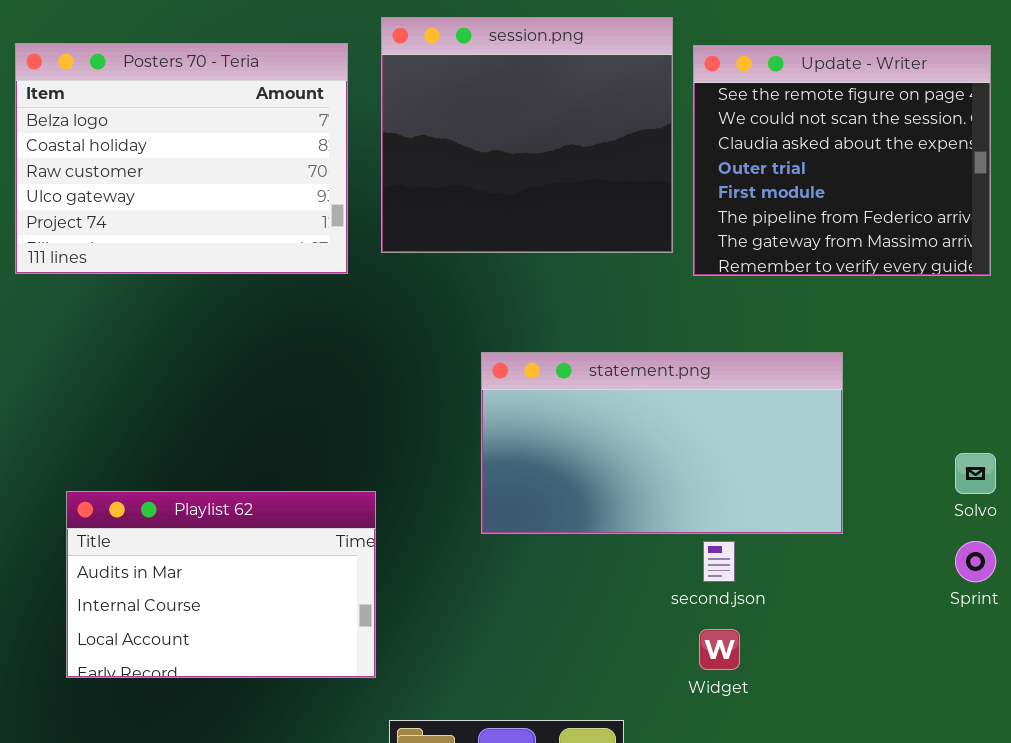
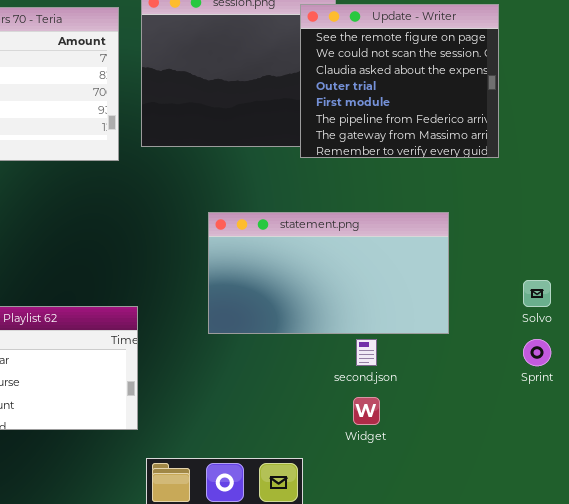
Update - Writer: [693,45,991,276] -> [300,4,499,158], moved

